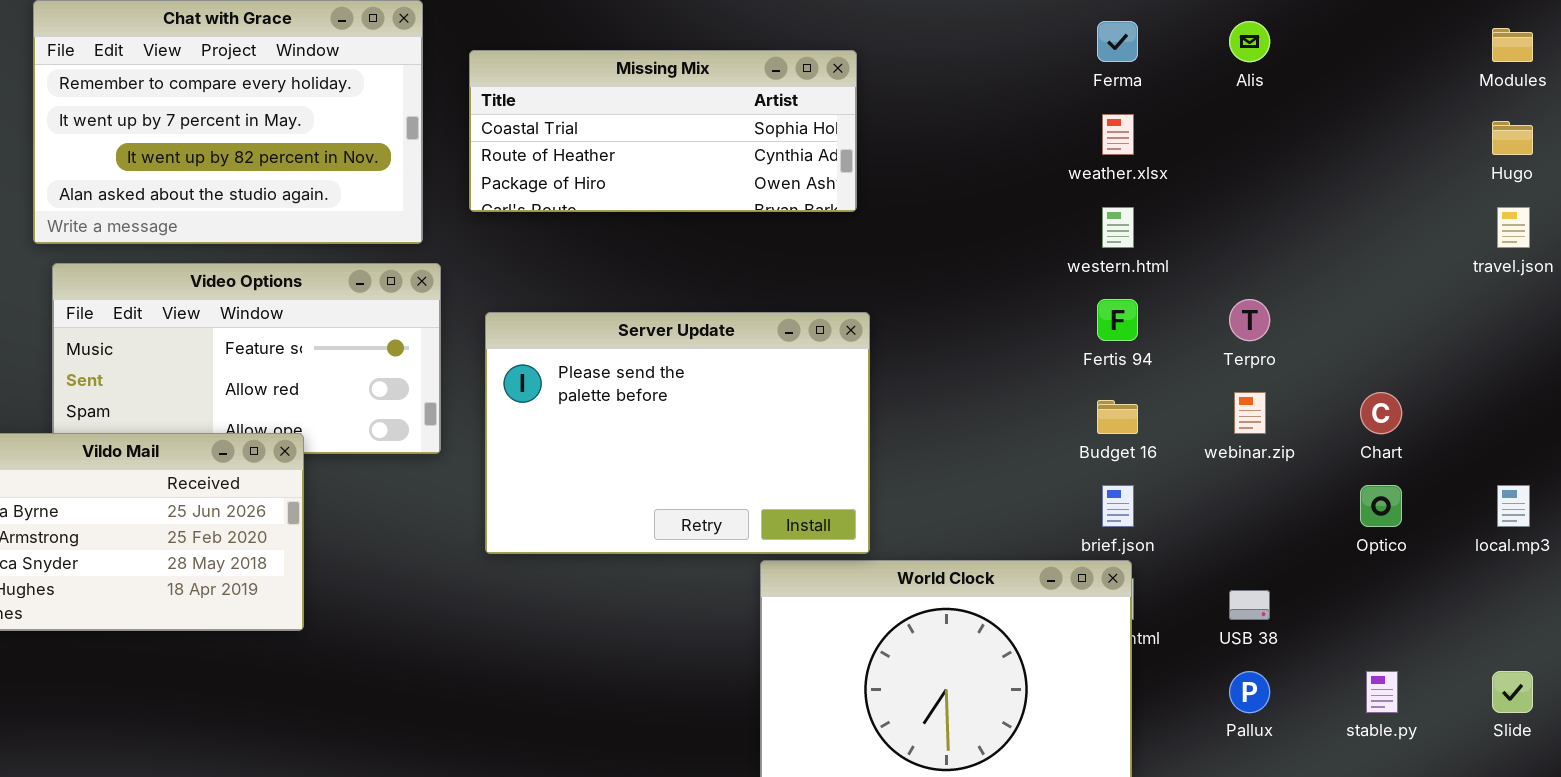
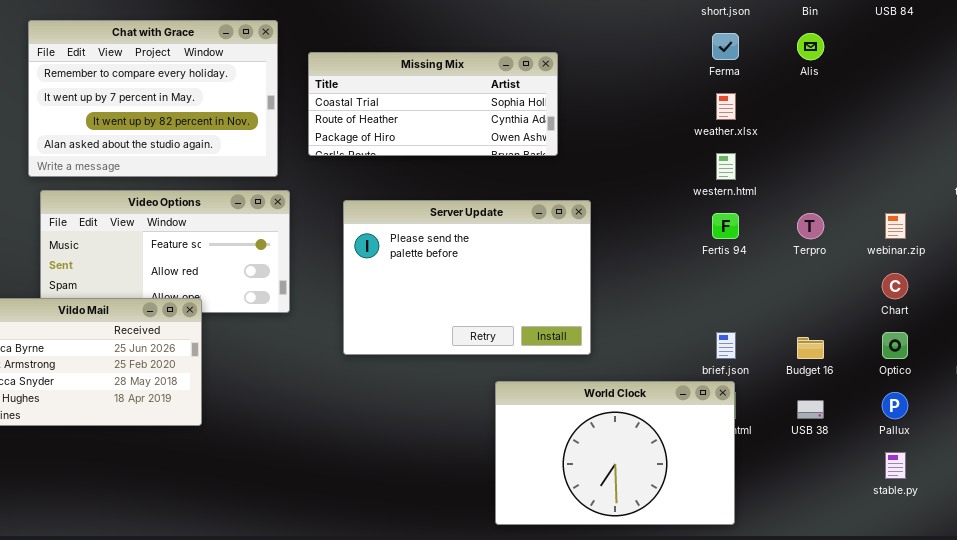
Server Update: [485,312,870,554] -> [343,200,591,355], moved
webinar.zip: [1234,392,1266,434] -> [885,213,906,239], moved
Budget 16: [1097,400,1138,434] -> [797,337,824,359], moved
Pallux: [1229,671,1270,713] -> [882,392,908,419], moved

